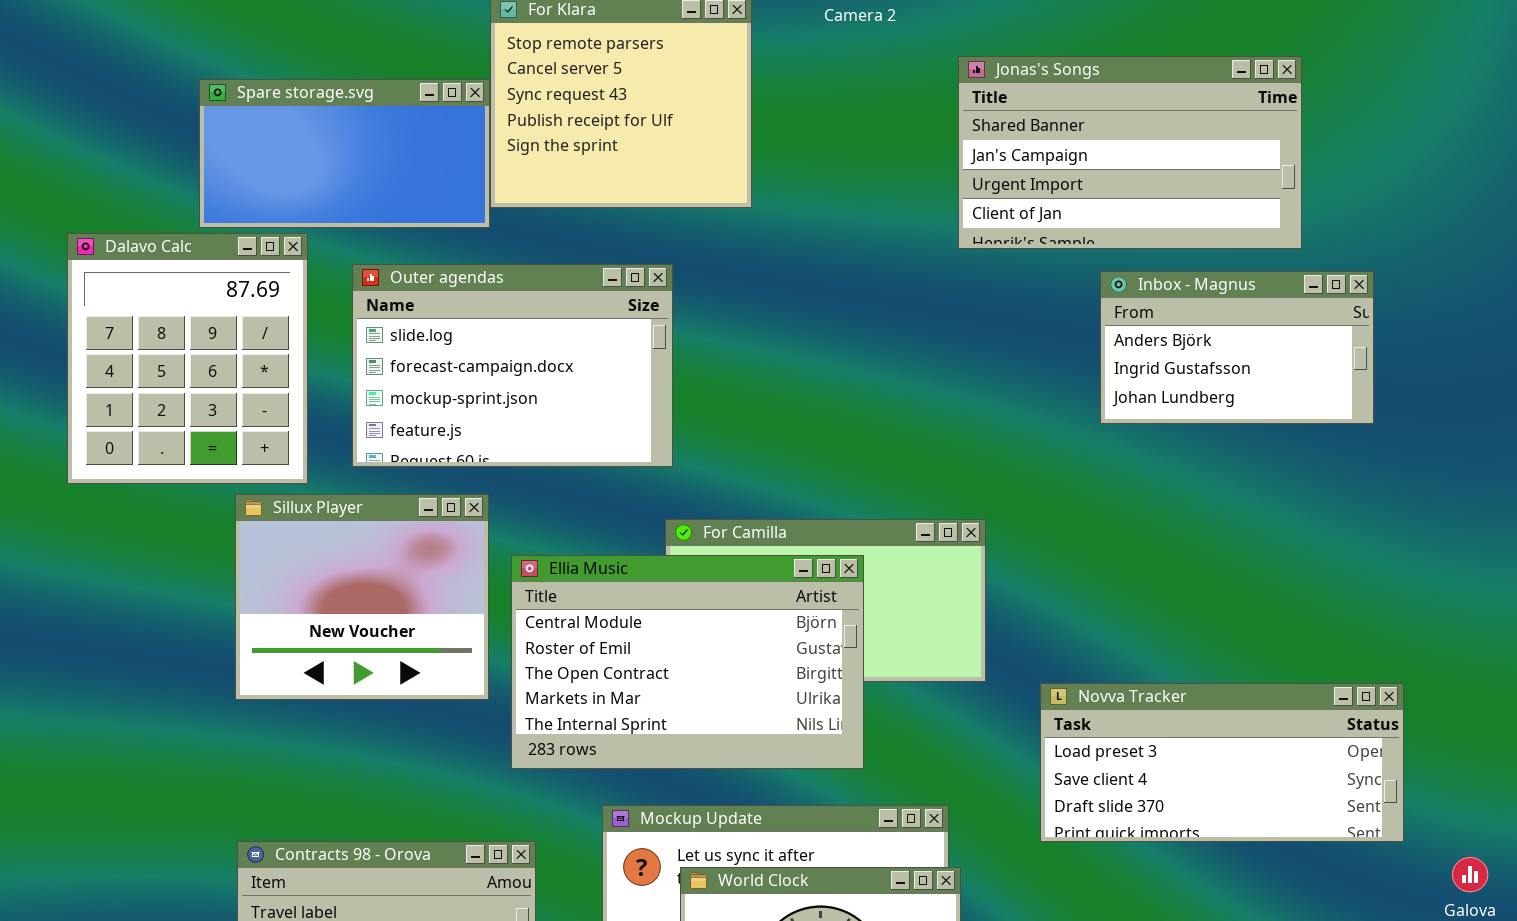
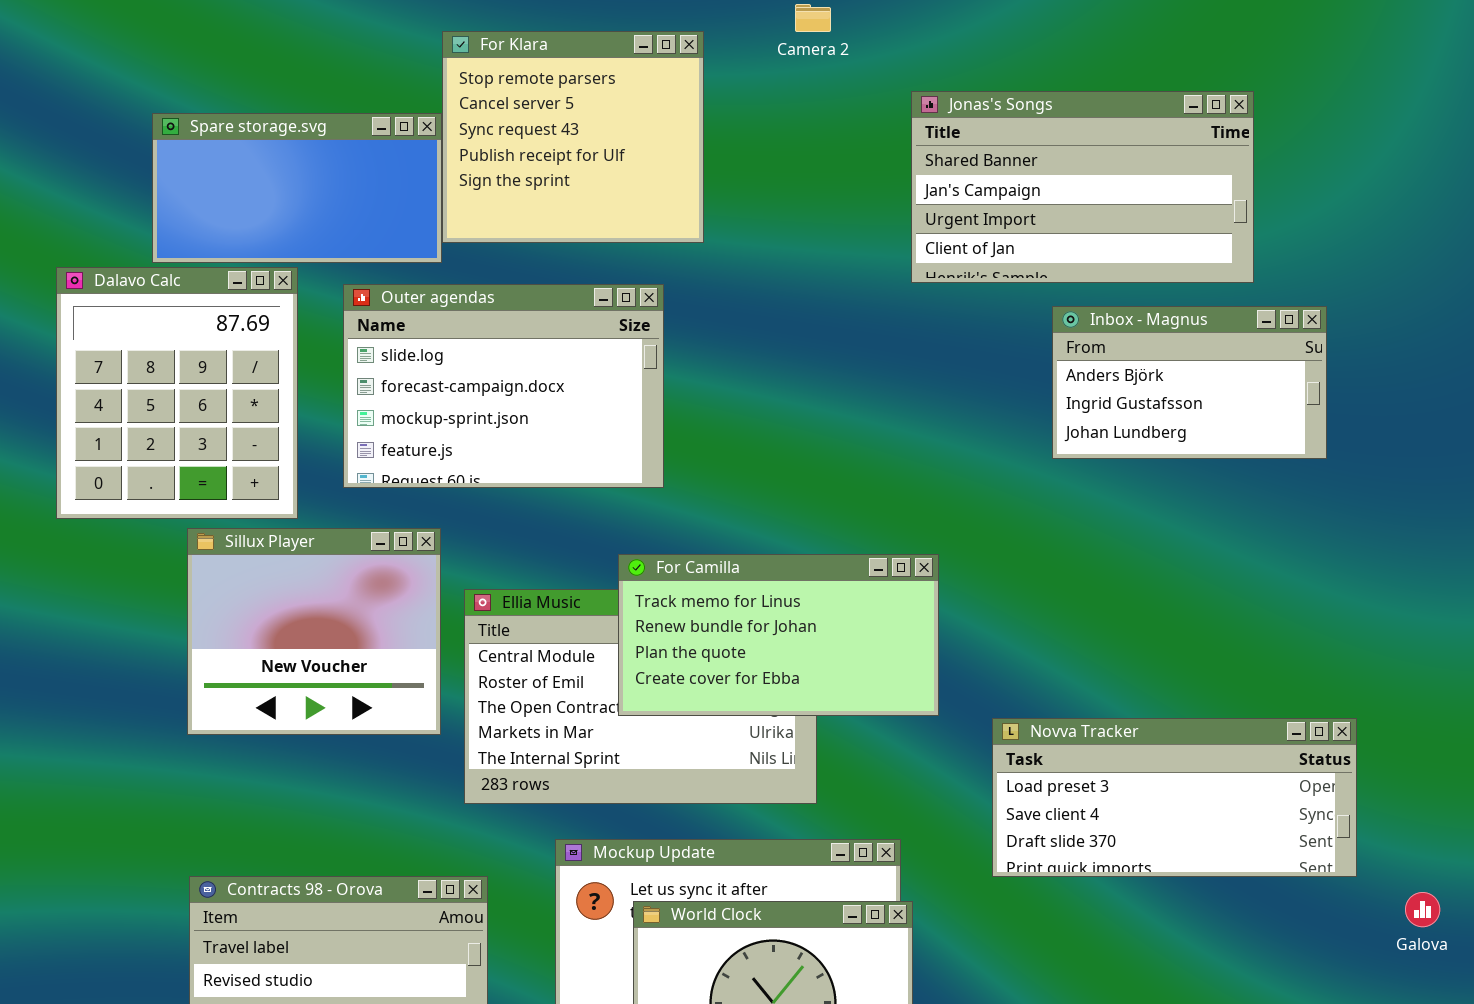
Dalavo Calc: [67,233,308,484] -> [56,267,298,519], moved
Outer agendas: [352,264,673,467] -> [343,284,664,488], moved
For Camilla: [665,519,986,682] -> [618,554,939,716], raised

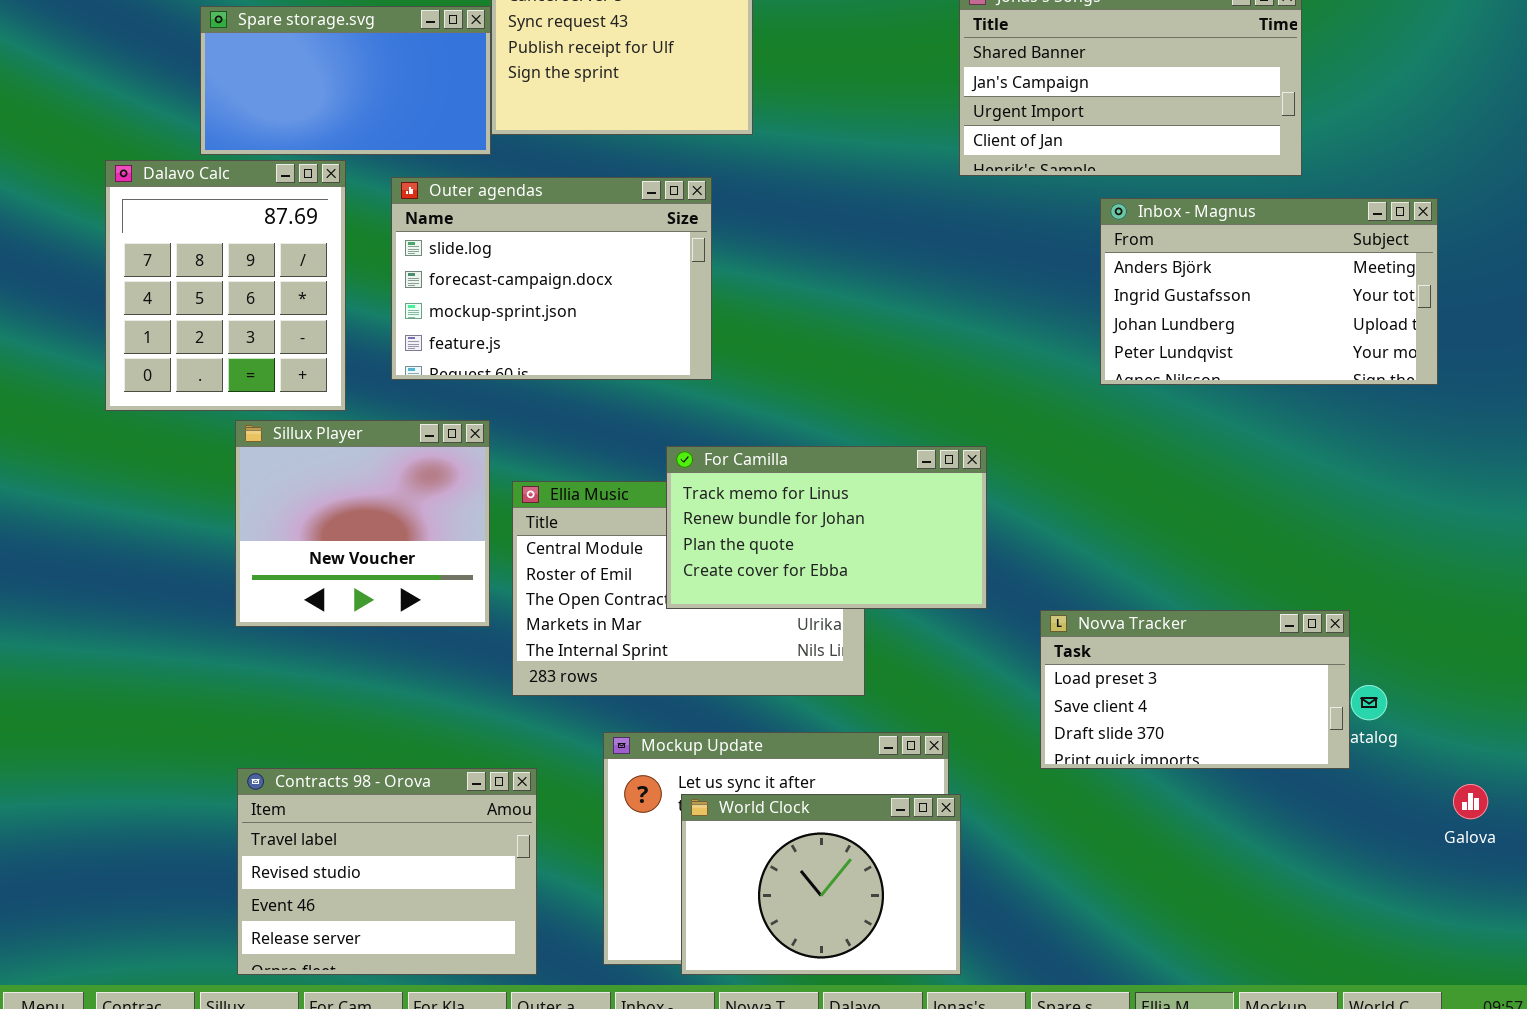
Inbox - Magnus: [1052,306,1327,459] -> [1100,198,1438,385], resized
Novva Tracker: [992,718,1357,877] -> [1040,610,1350,769], resized

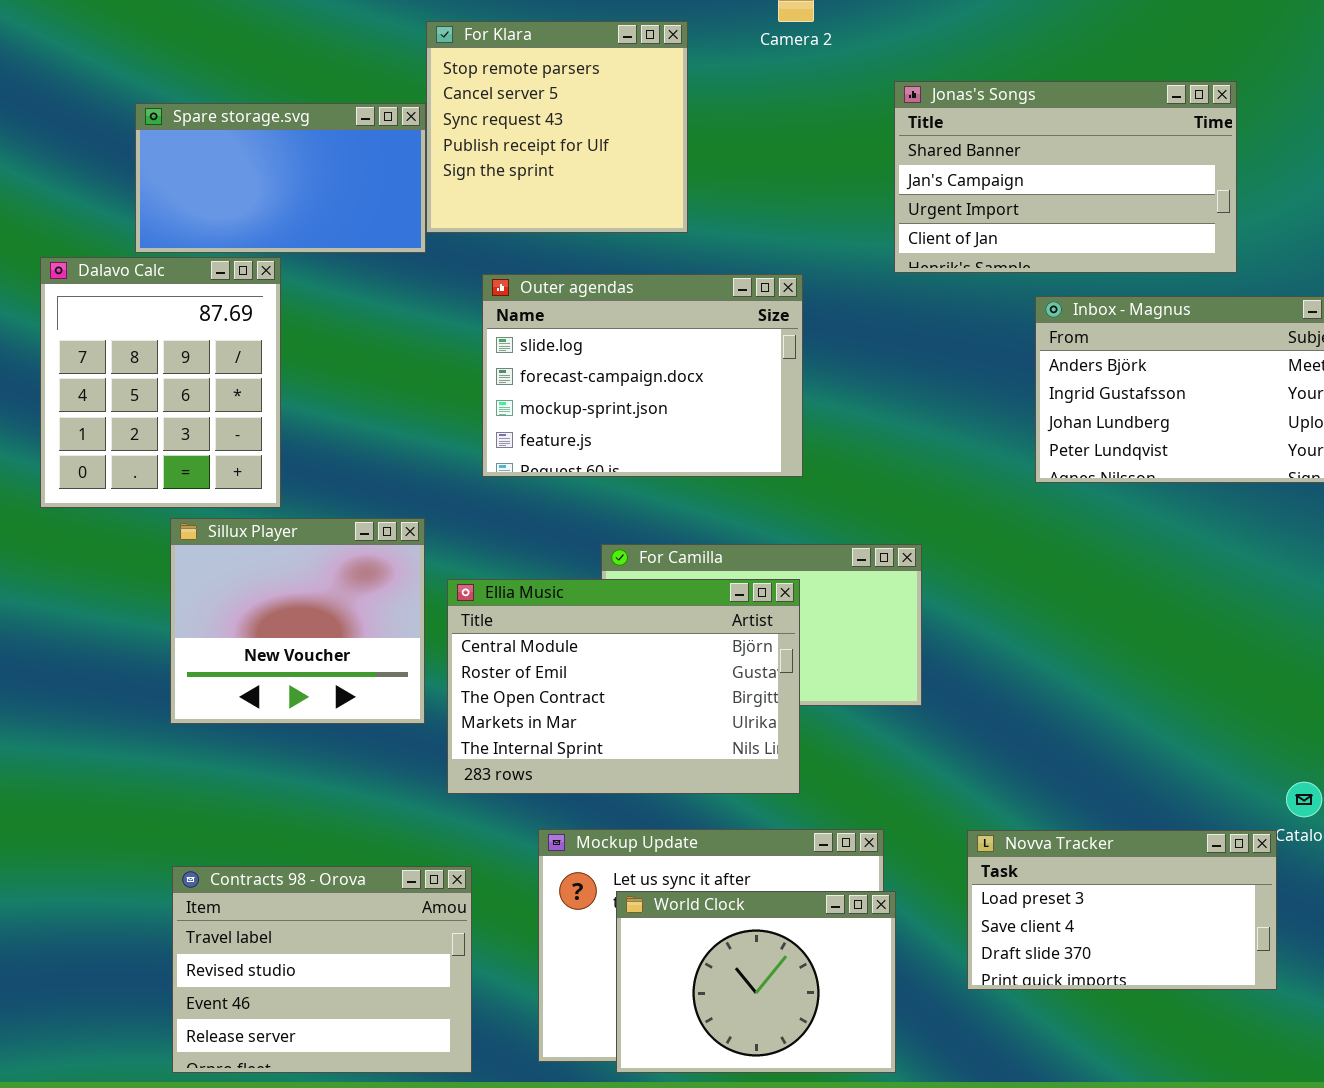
Outer agendas: [391,177,712,380] -> [482,274,803,477], moved
Ellia Music: [512,481,865,696] -> [447,579,800,794], raised
Novva Tracker: [1040,610,1350,769] -> [967,830,1277,990], moved

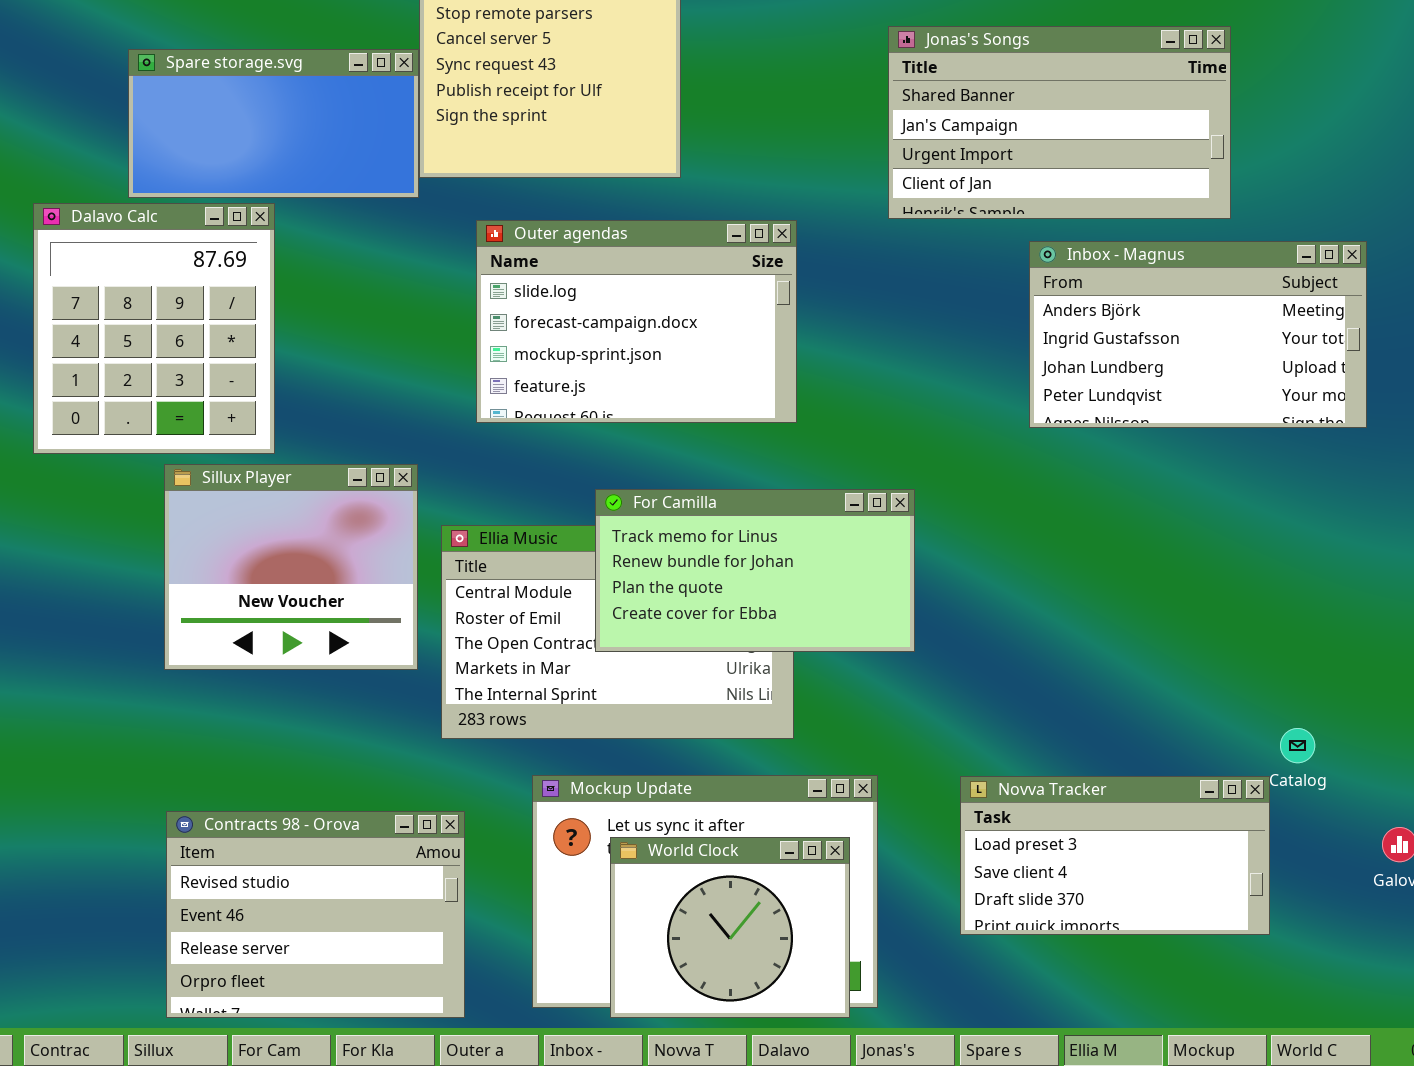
For Camilla: [601,544,922,706] -> [595,489,915,652], raised
Contracts 98 - Orova: [172,866,472,1073] -> [166,811,465,1018], scrolled down 1 row
World Clock: [616,891,896,1073] -> [610,837,850,1018], resized

